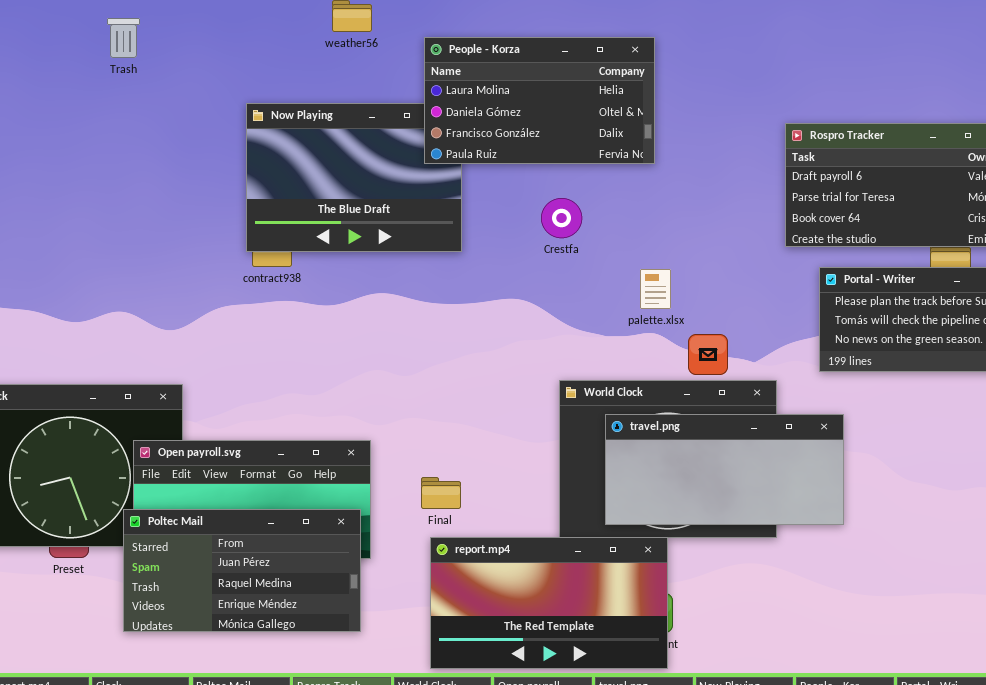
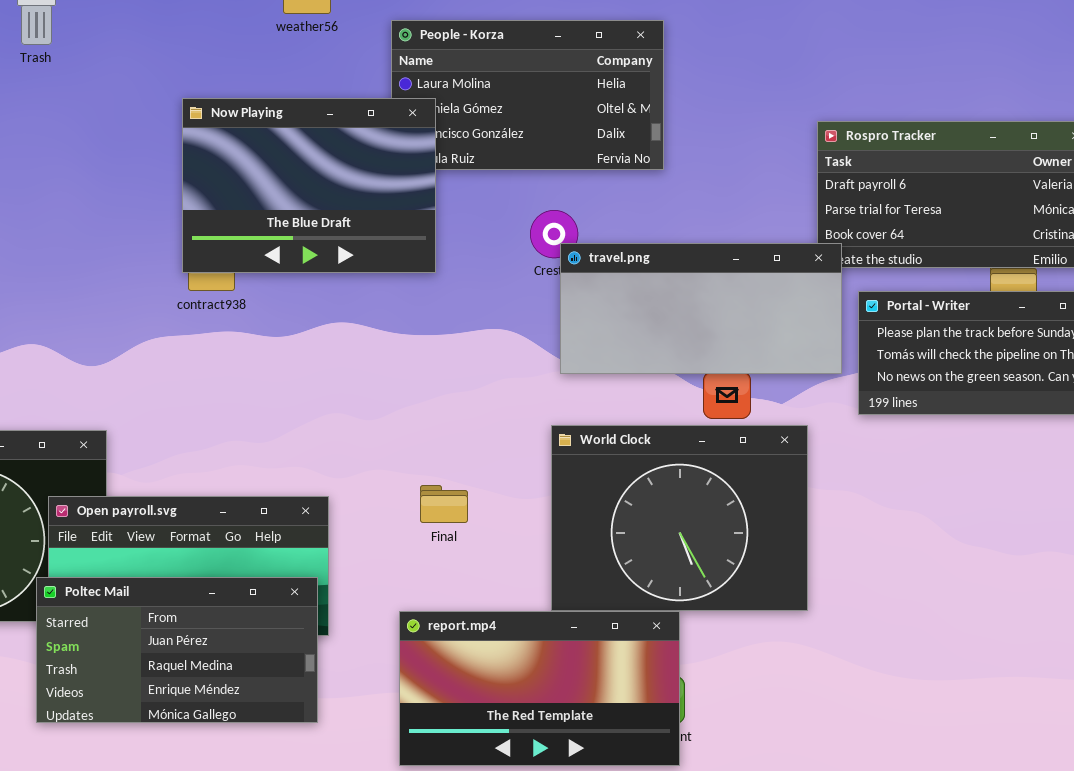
Now Playing: [246,103,462,252] -> [182,98,436,273], raised
travel.png: [605,414,844,525] -> [560,243,842,374], moved
Final: [421,477,461,509] -> [420,485,468,523], moved

